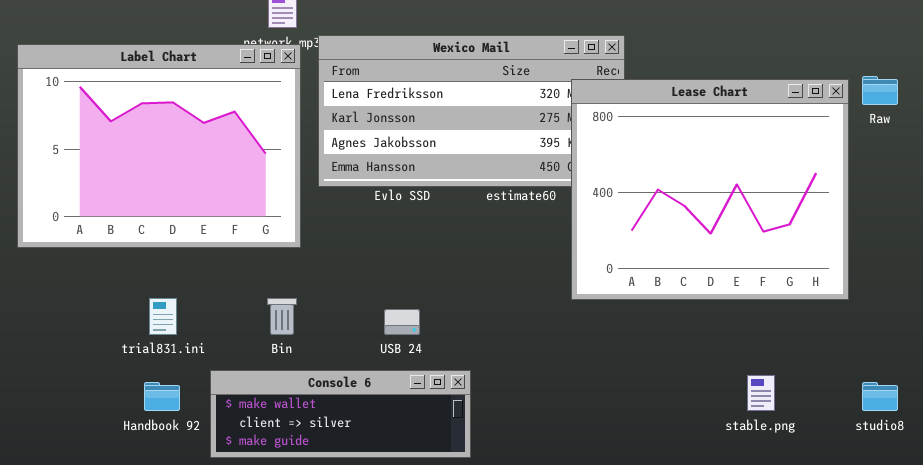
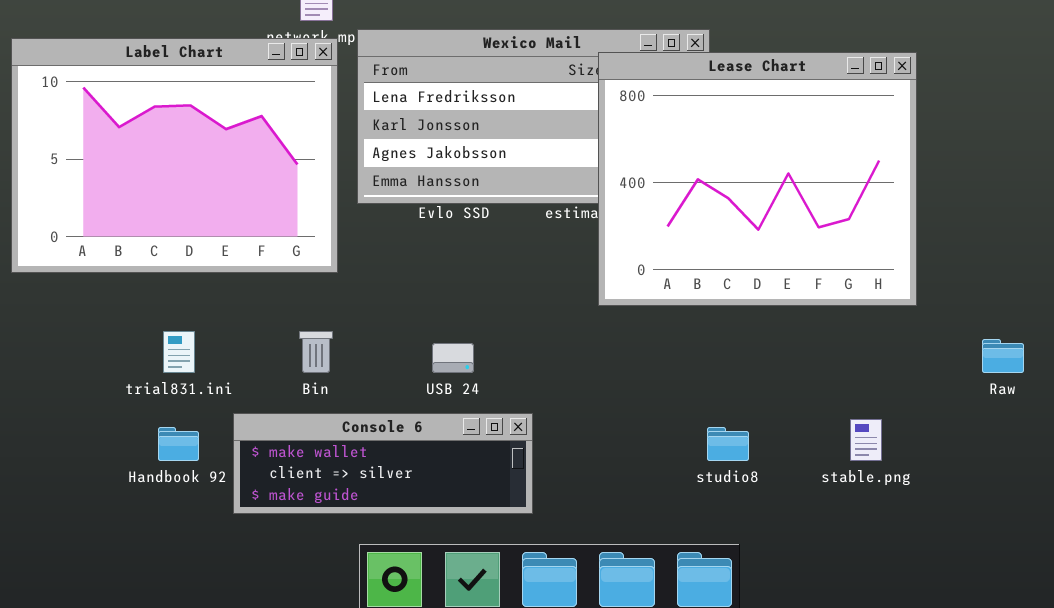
Raw: [862,76,898,105] -> [982,339,1024,373], moved
Lease Chart: [571,79,849,300] -> [598,52,917,306], moved
studio8: [862,382,898,411] -> [707,427,749,461], moved

